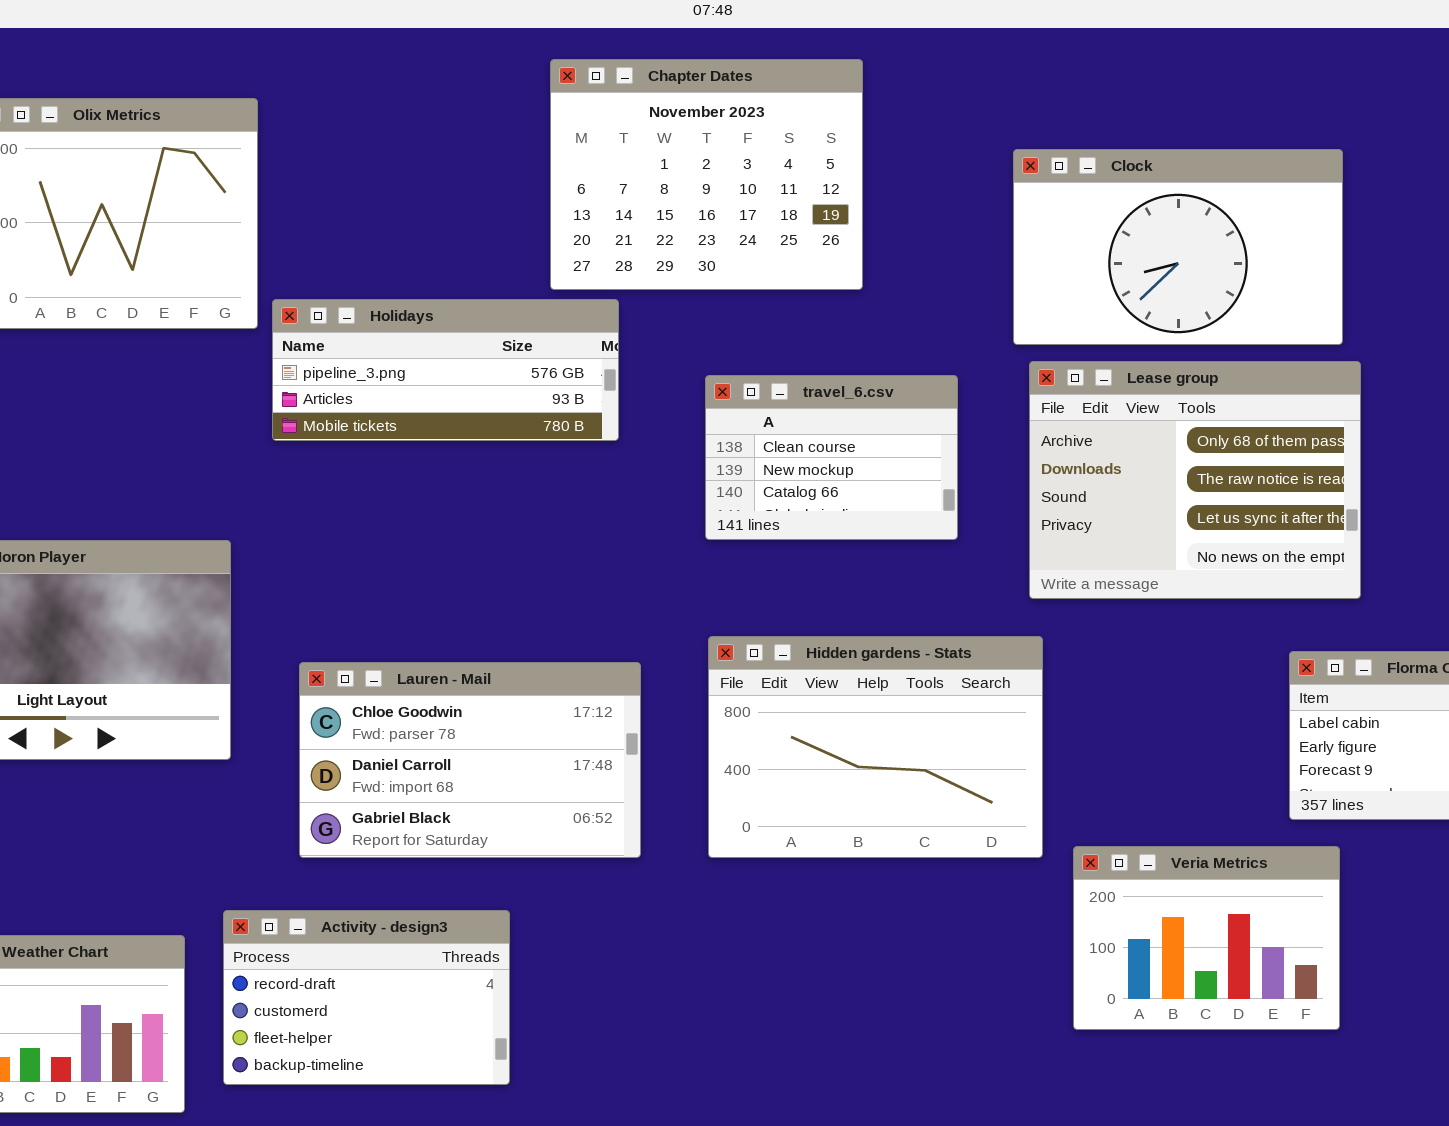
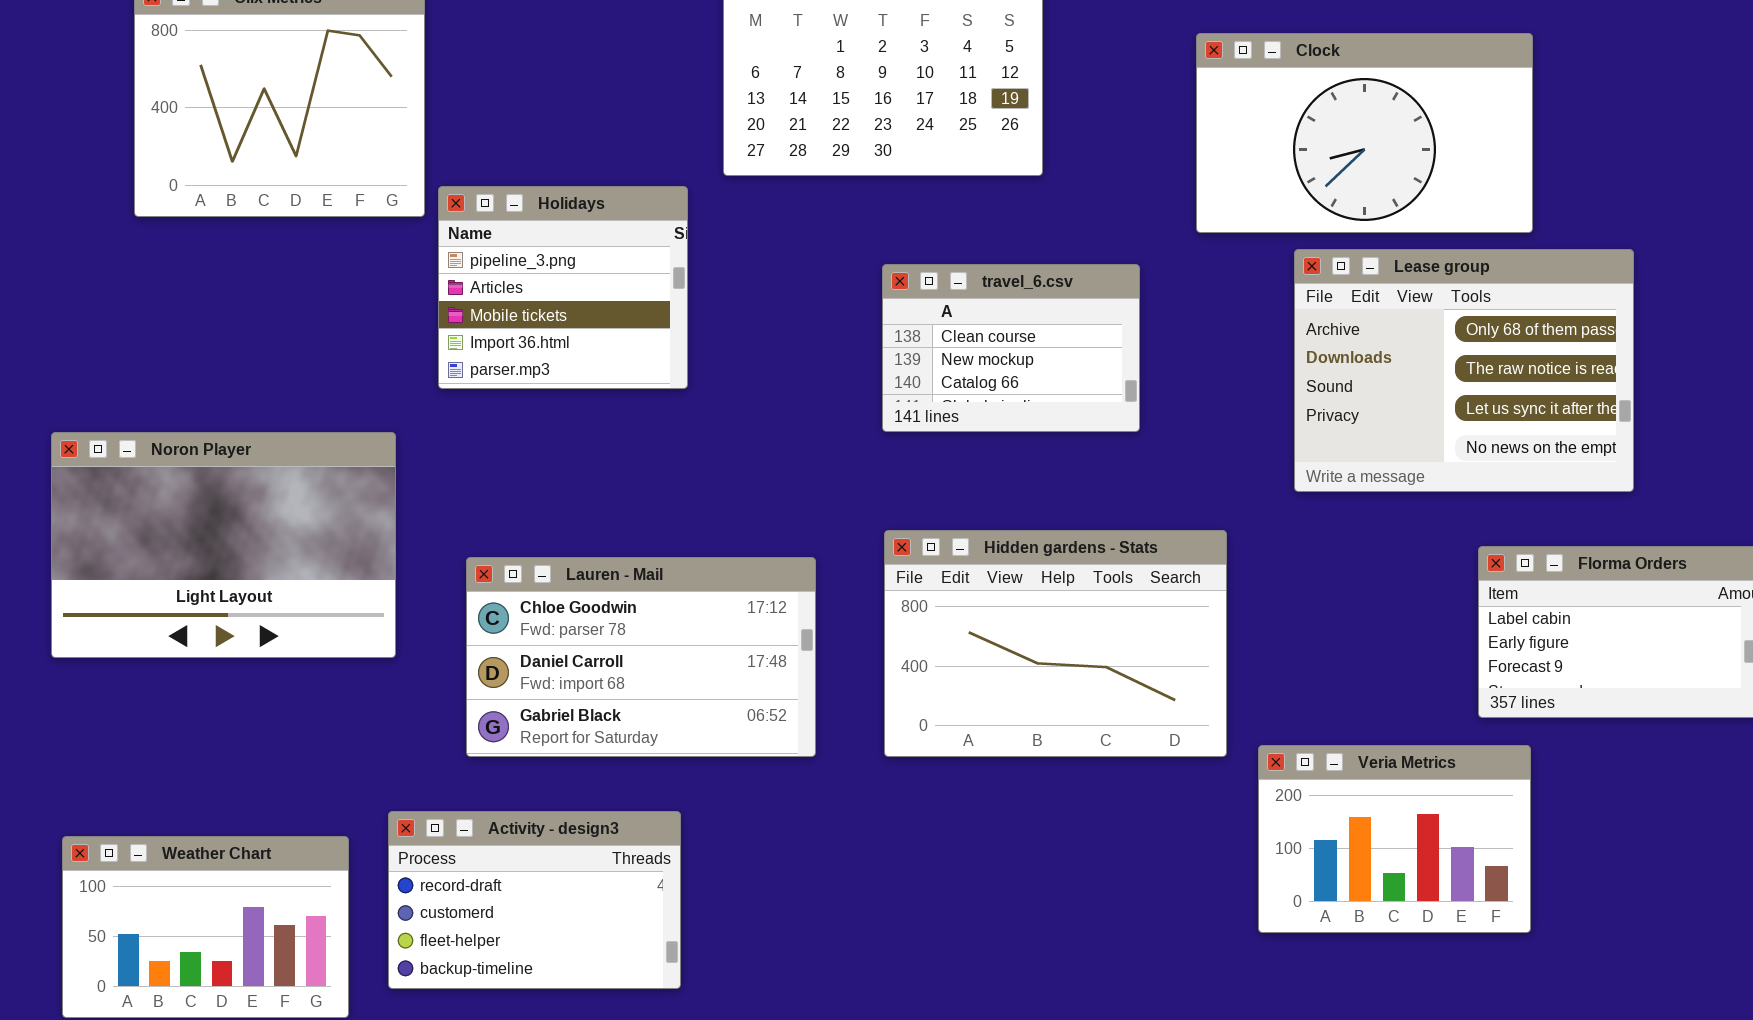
Holidays: [272,299,619,441] -> [438,186,688,389], resized
Lease group: [1029,361,1361,599] -> [1294,249,1634,492], moved

